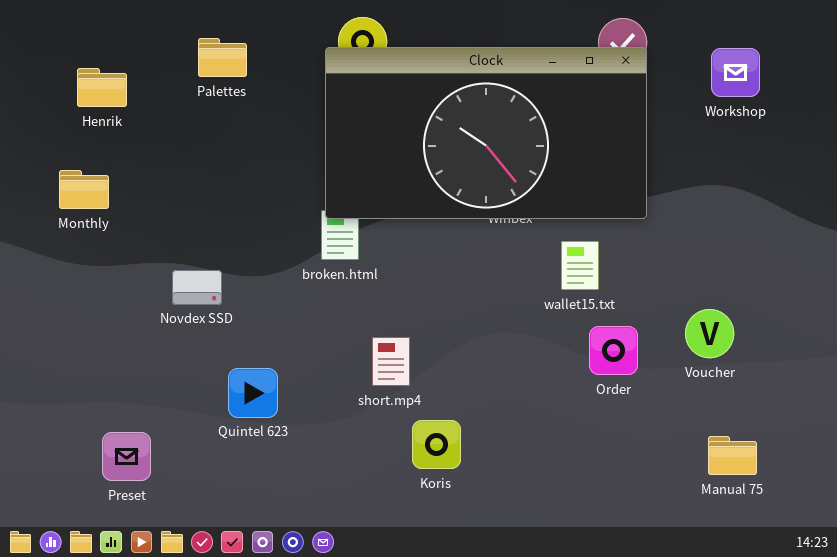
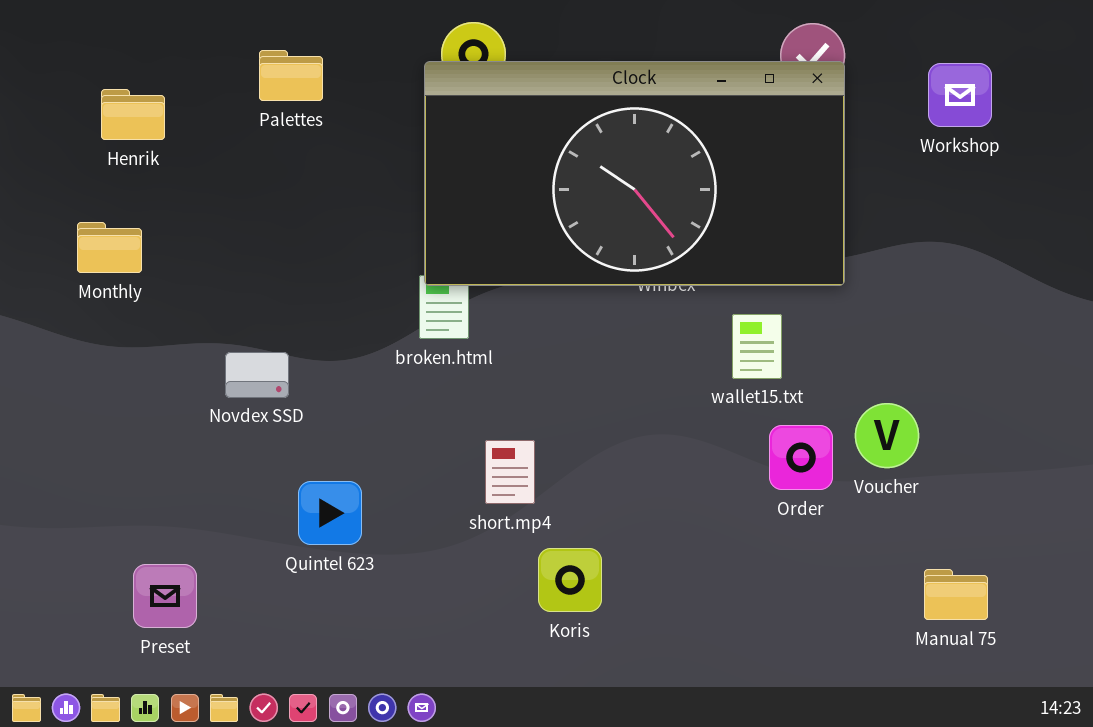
Voucher: [685,309,734,358] -> [855,403,919,468], moved

